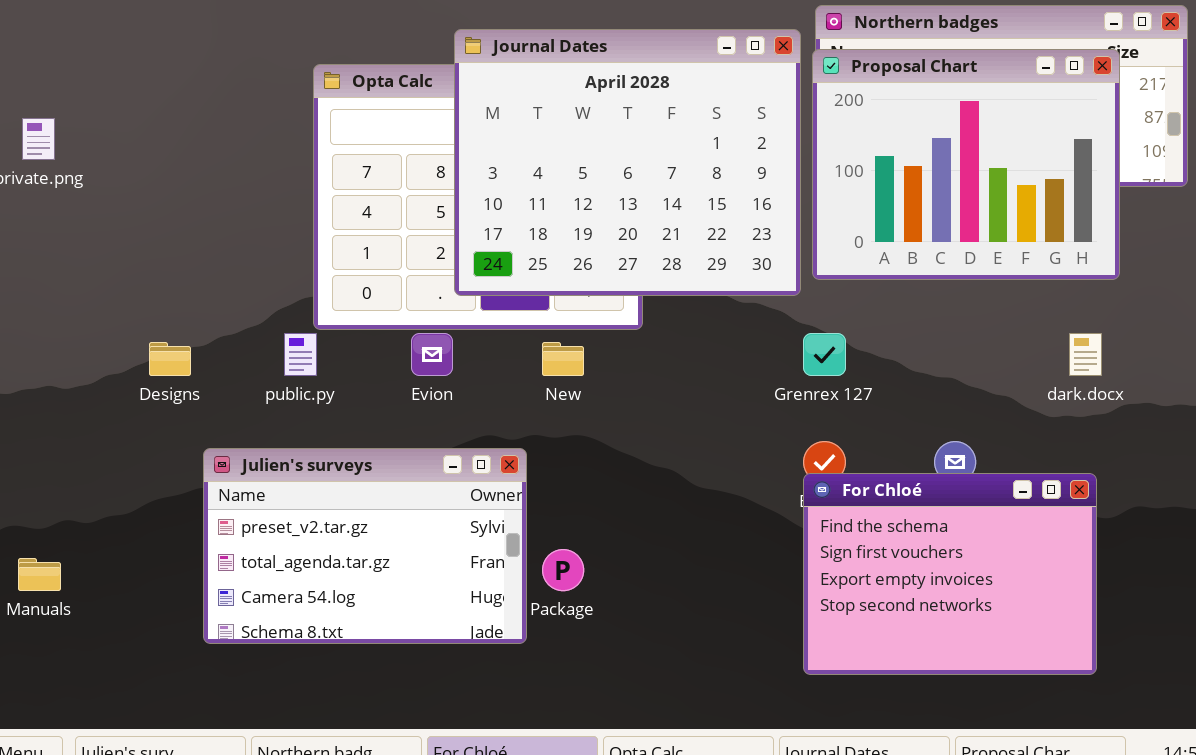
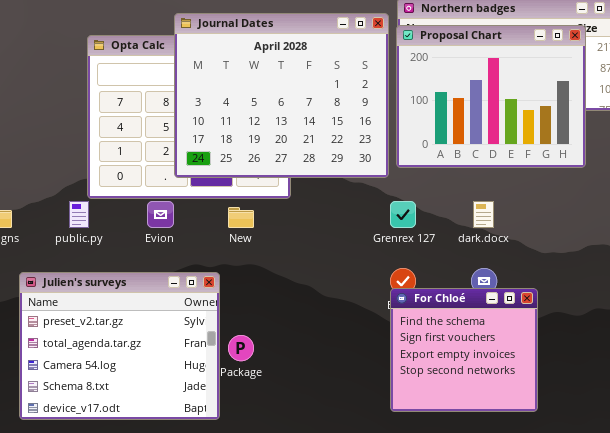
dark.docx: [1069,333,1102,376] -> [473,201,494,228], moved
Julien's surveys: [203,448,527,644] -> [19,272,220,420], resized
For Chloé: [803,473,1097,675] -> [390,288,538,412], resized

